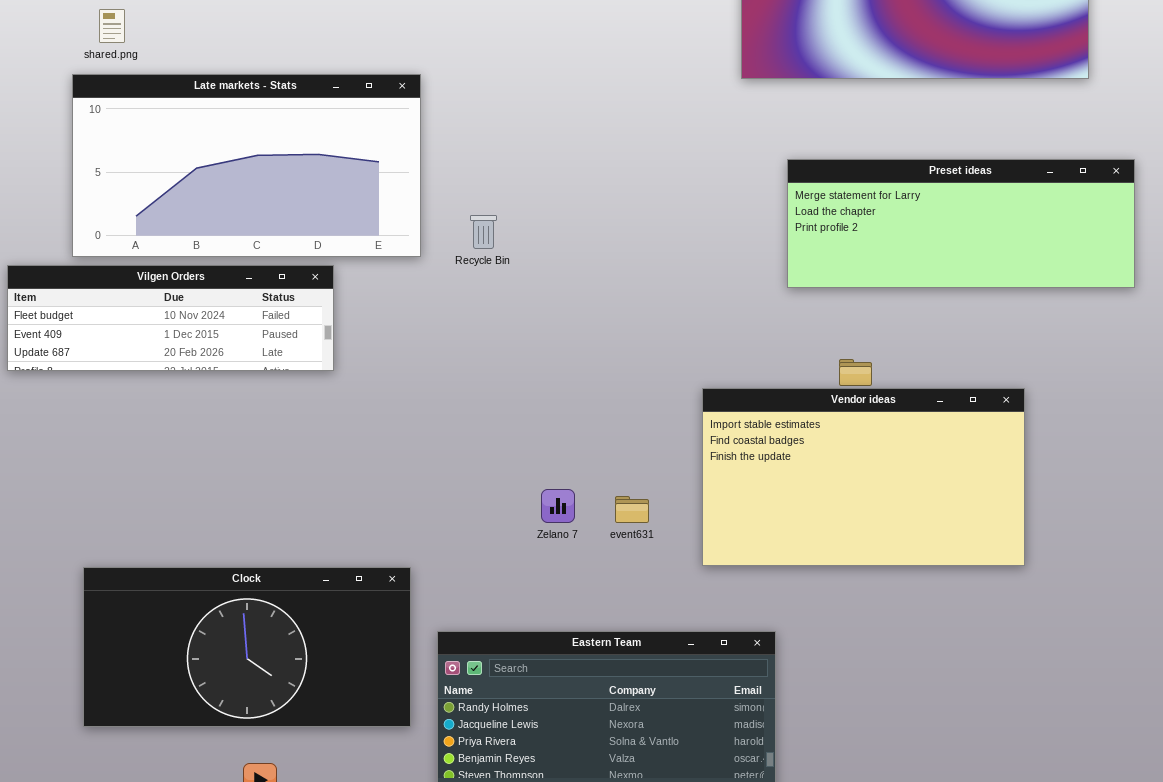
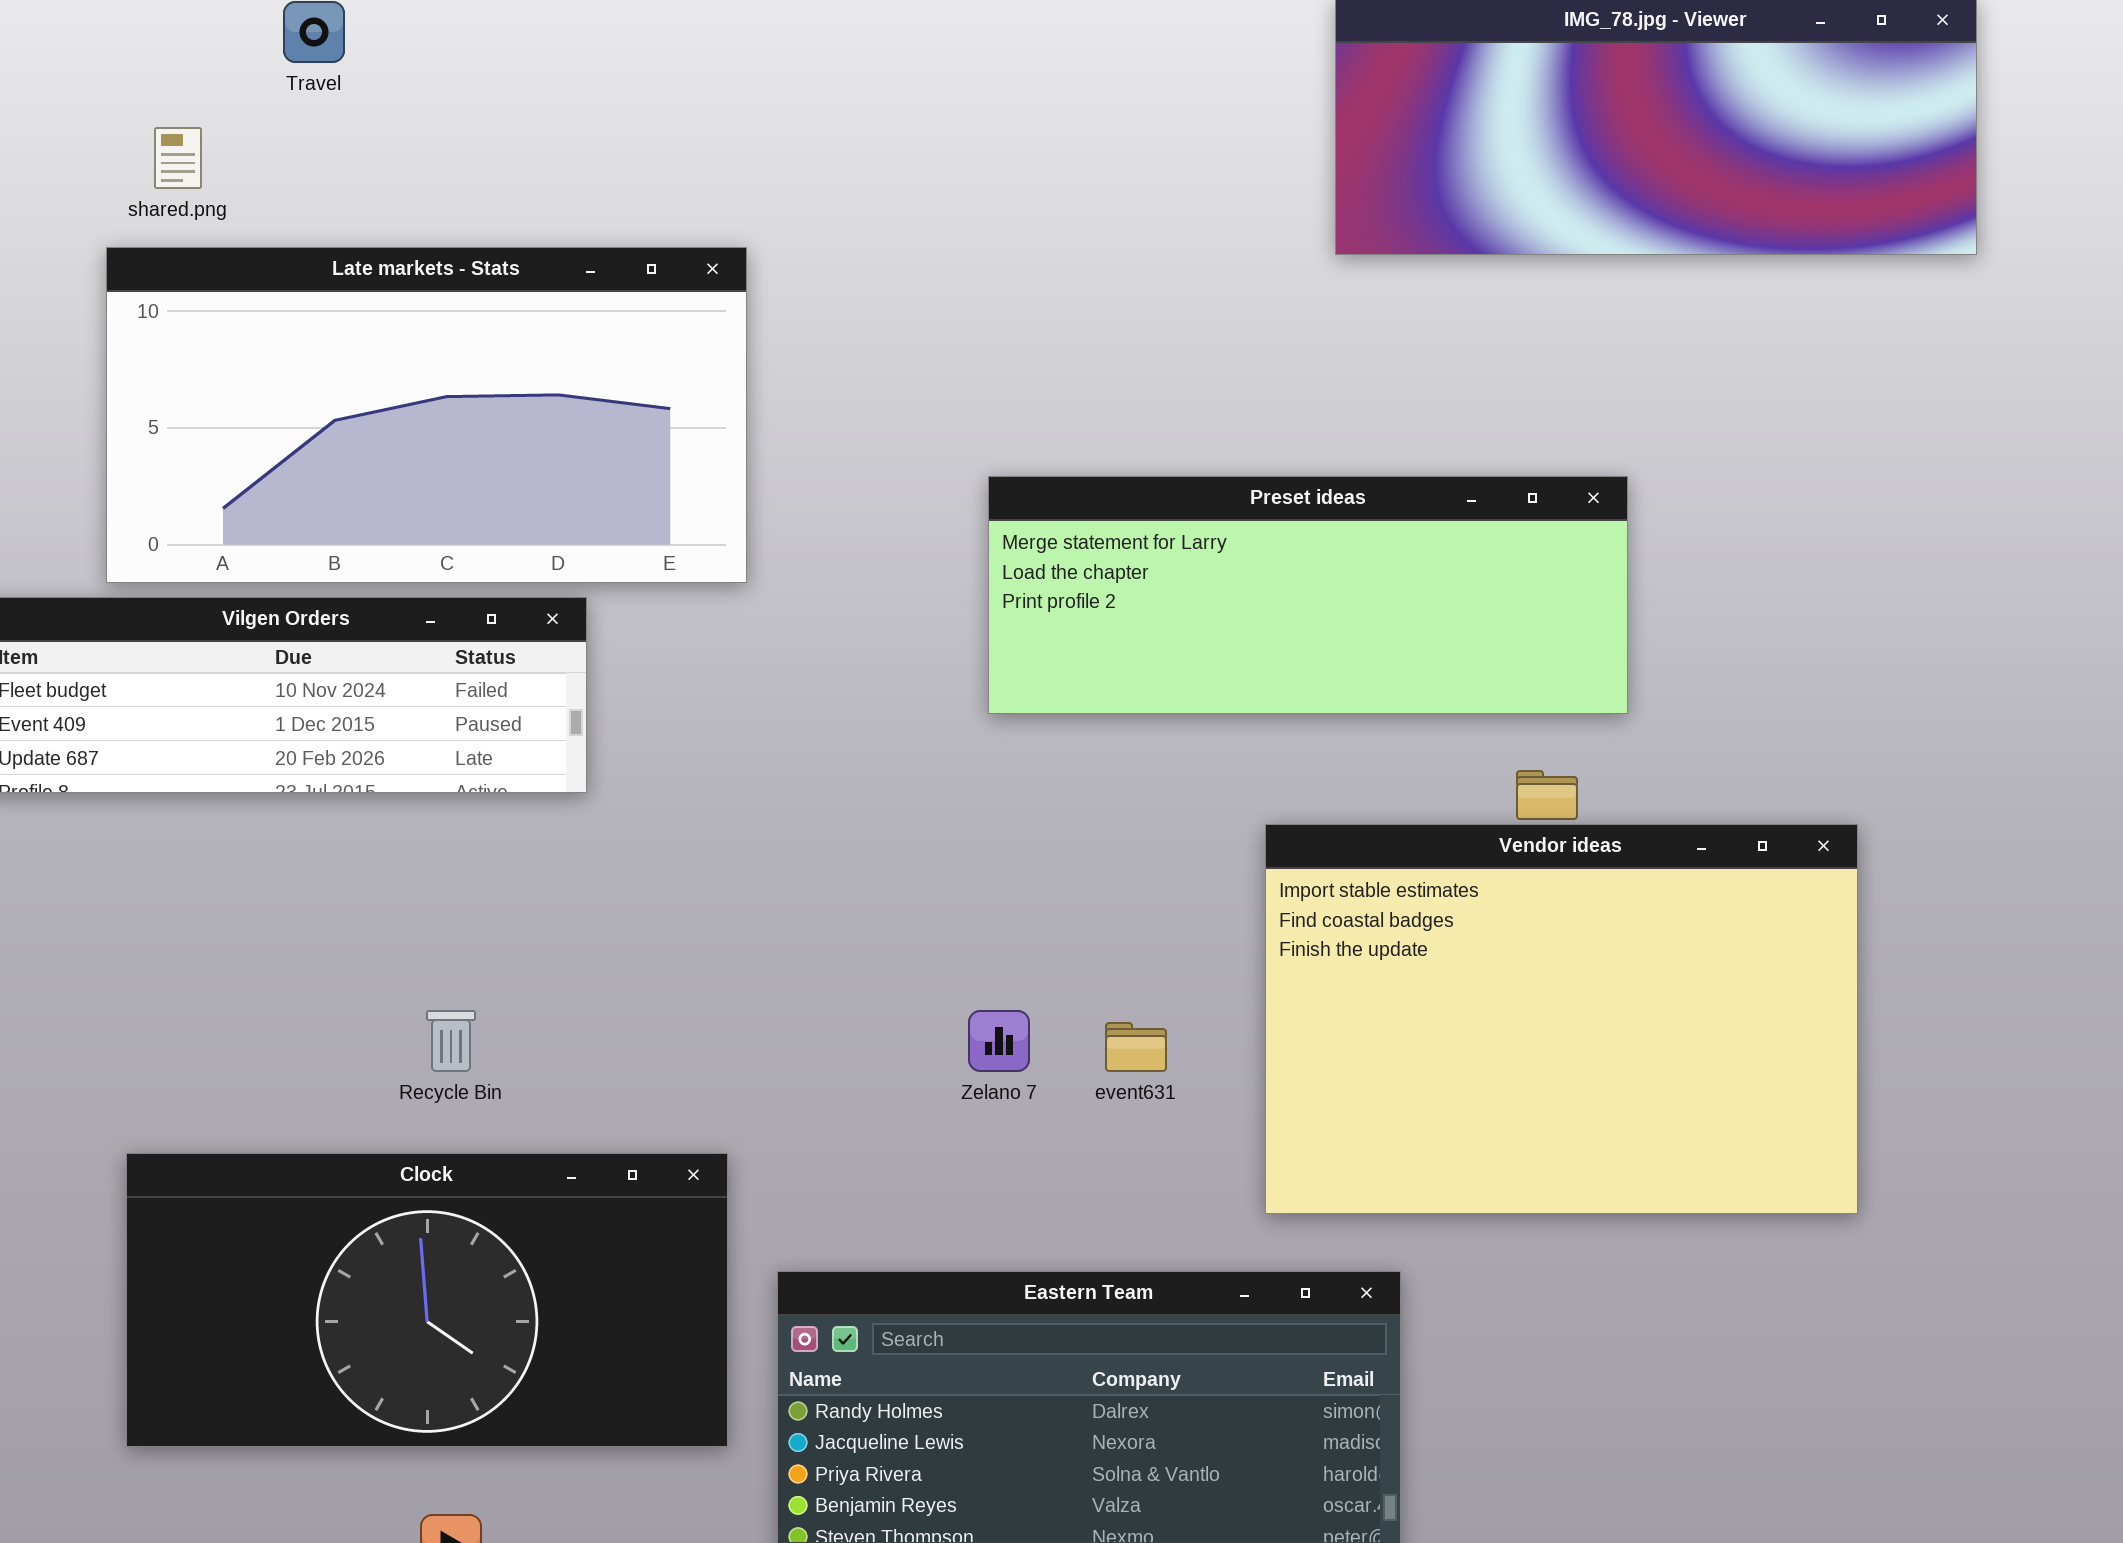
Preset ideas: [787,159,1135,288] -> [988,476,1628,714], moved
Recycle Bin: [470,215,497,249] -> [426,1010,476,1072], moved
Vendor ideas: [702,388,1025,566] -> [1265,824,1858,1214], resized

